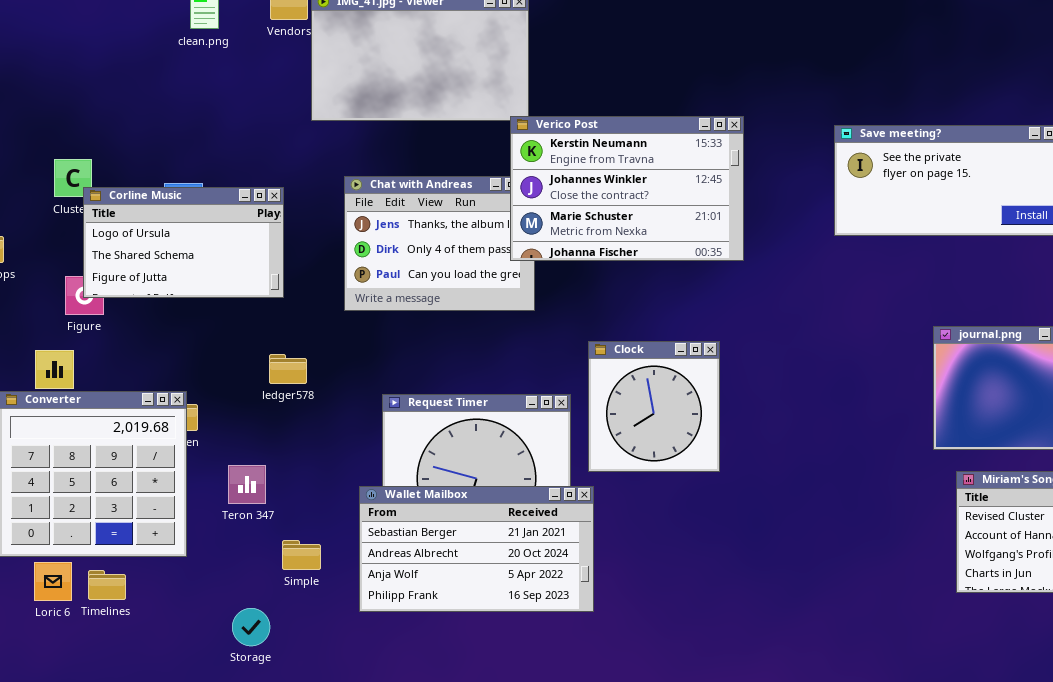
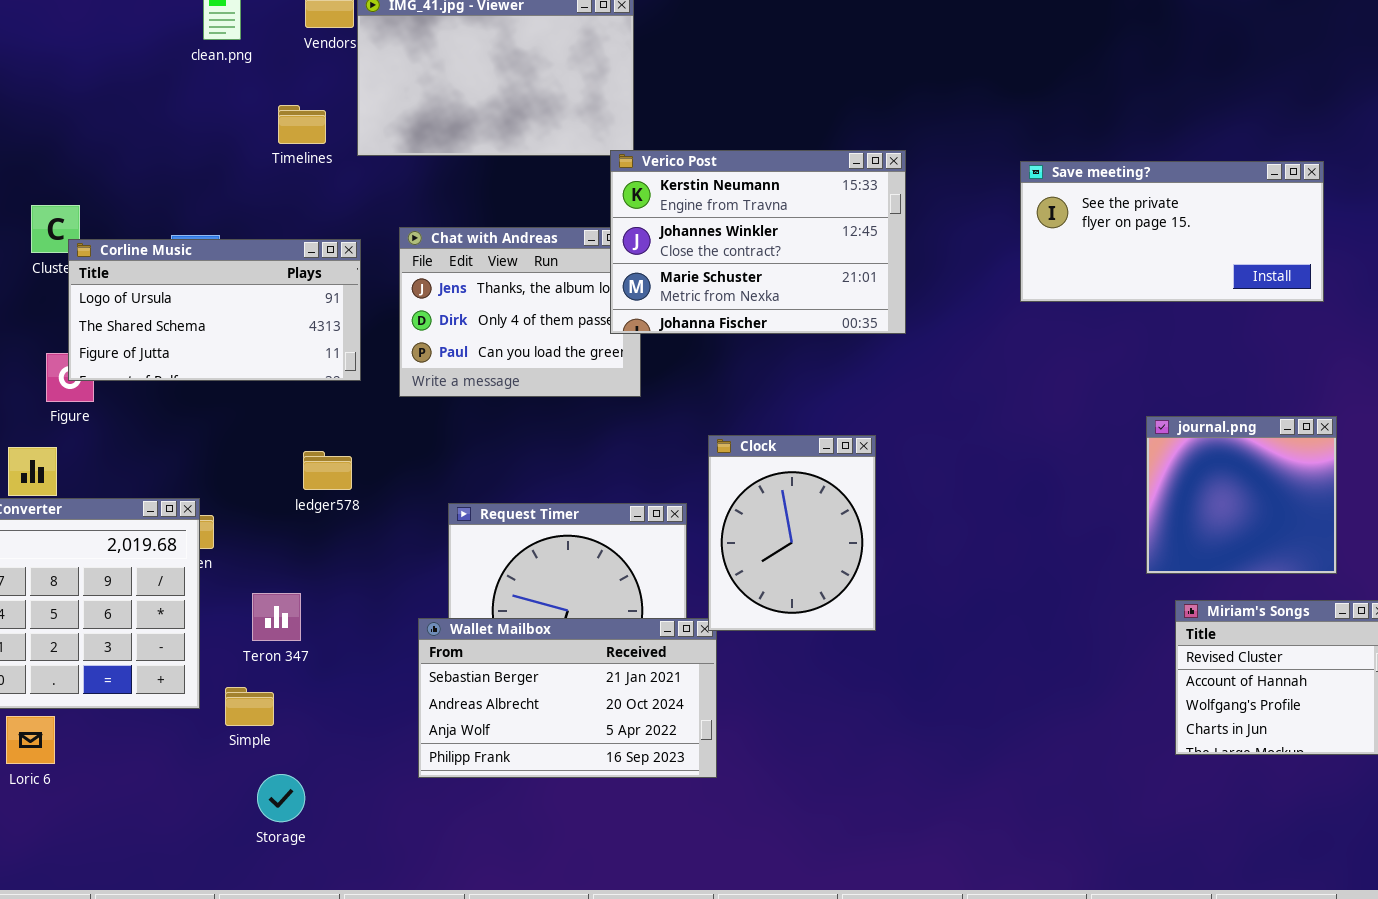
Corline Music: [83,187,284,298] -> [68,239,361,381], resized
Clock: [588,341,720,472] -> [708,435,876,631], resized
Simple: [282,540,321,570] -> [225,687,274,726], moved
Timelines: [88,570,126,600] -> [278,105,326,144], moved

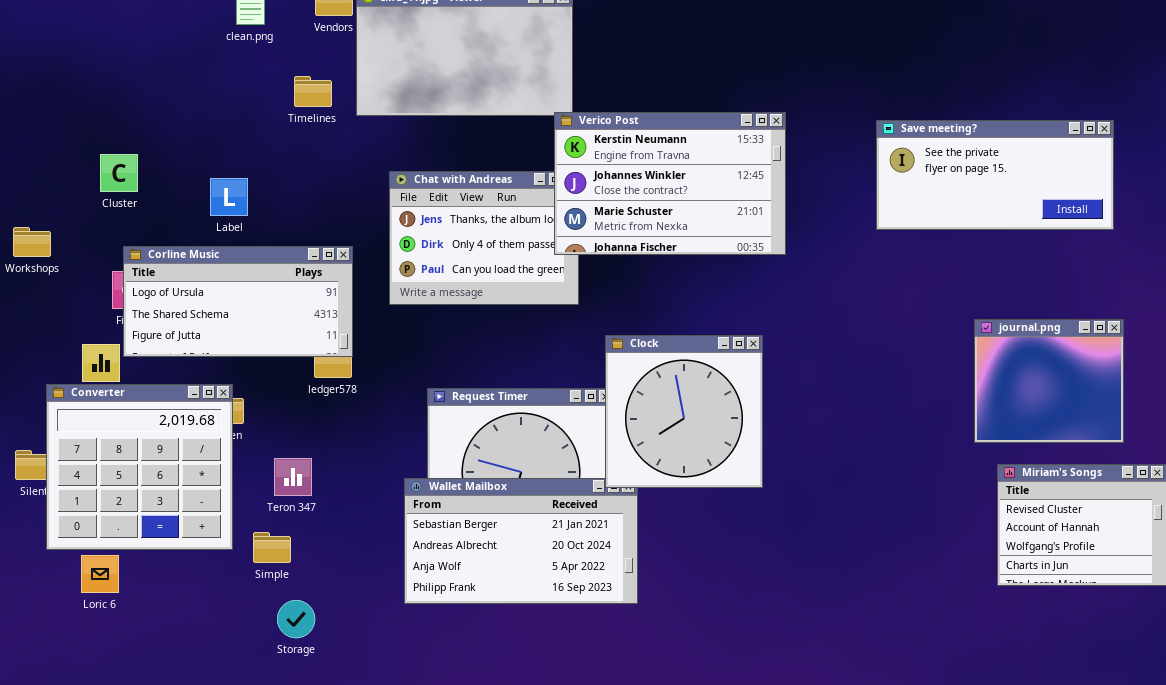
Corline Music: [68,239,361,381] -> [123,246,353,357], moved
Clock: [708,435,876,631] -> [605,335,763,488], resized

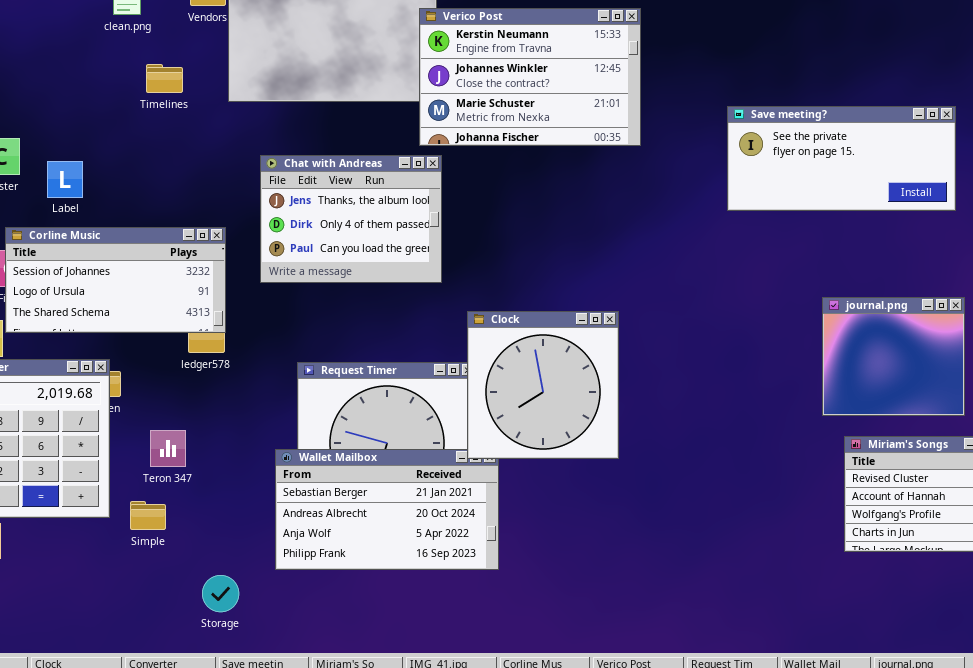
Timelines: [294,76,332,107] -> [146,64,183,93], moved
Verico Post: [554,112,786,255] -> [419,8,641,146], moved
Label: [210,178,248,216] -> [47,161,83,198], moved
Corline Music: [123,246,353,357] -> [5,227,226,333], scrolled up 1 row
Storage: [277,600,315,638] -> [202,575,239,612], moved

